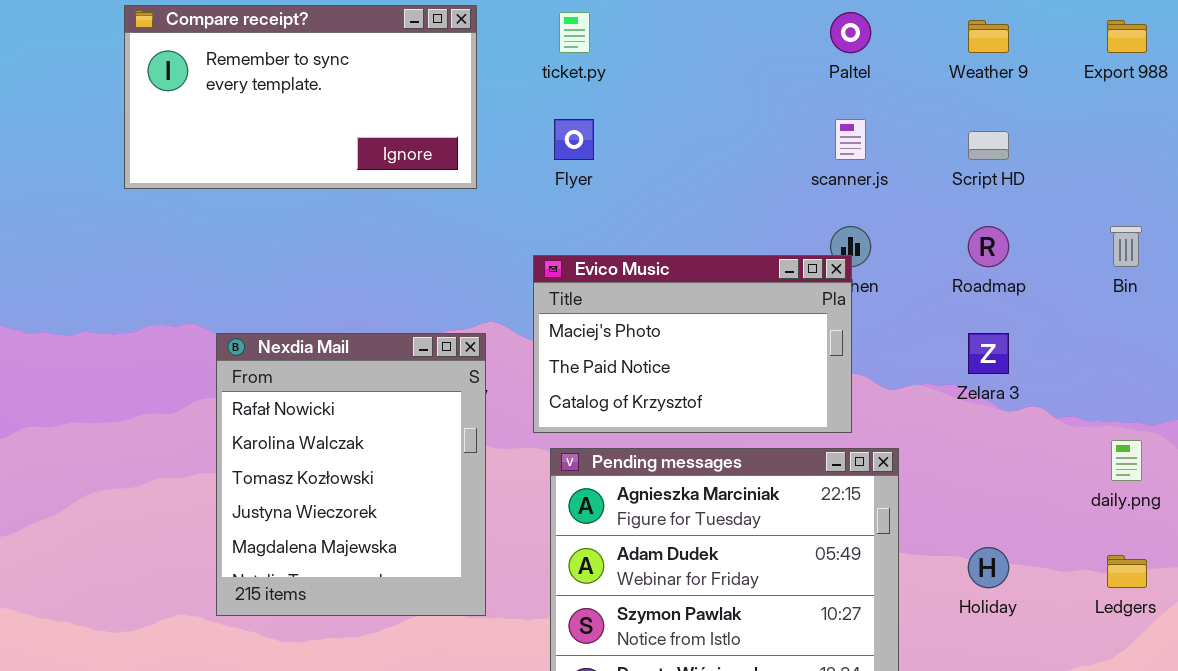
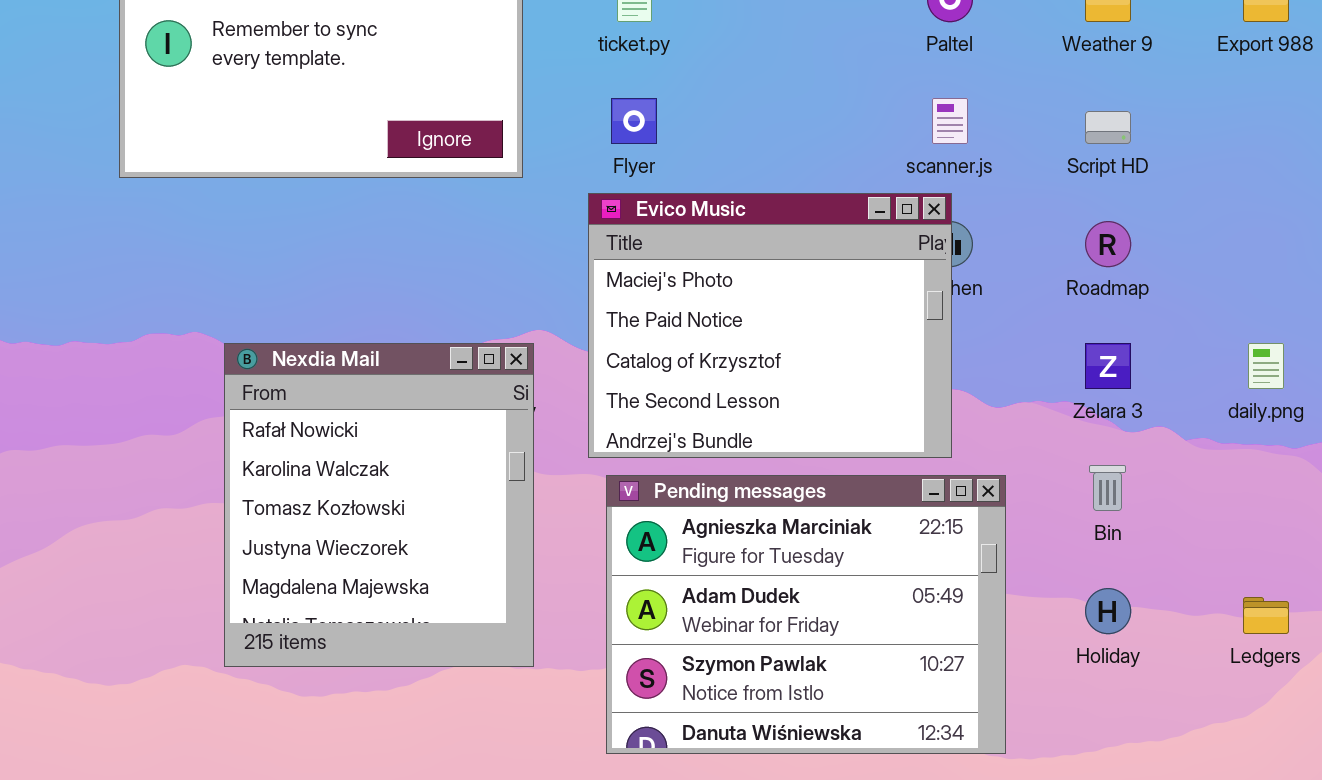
Bin: [1110,226,1142,267] -> [1089,465,1126,511], moved
Evico Music: [533,255,852,433] -> [588,193,952,458], resized
daily.png: [1111,440,1142,481] -> [1248,343,1284,389], moved

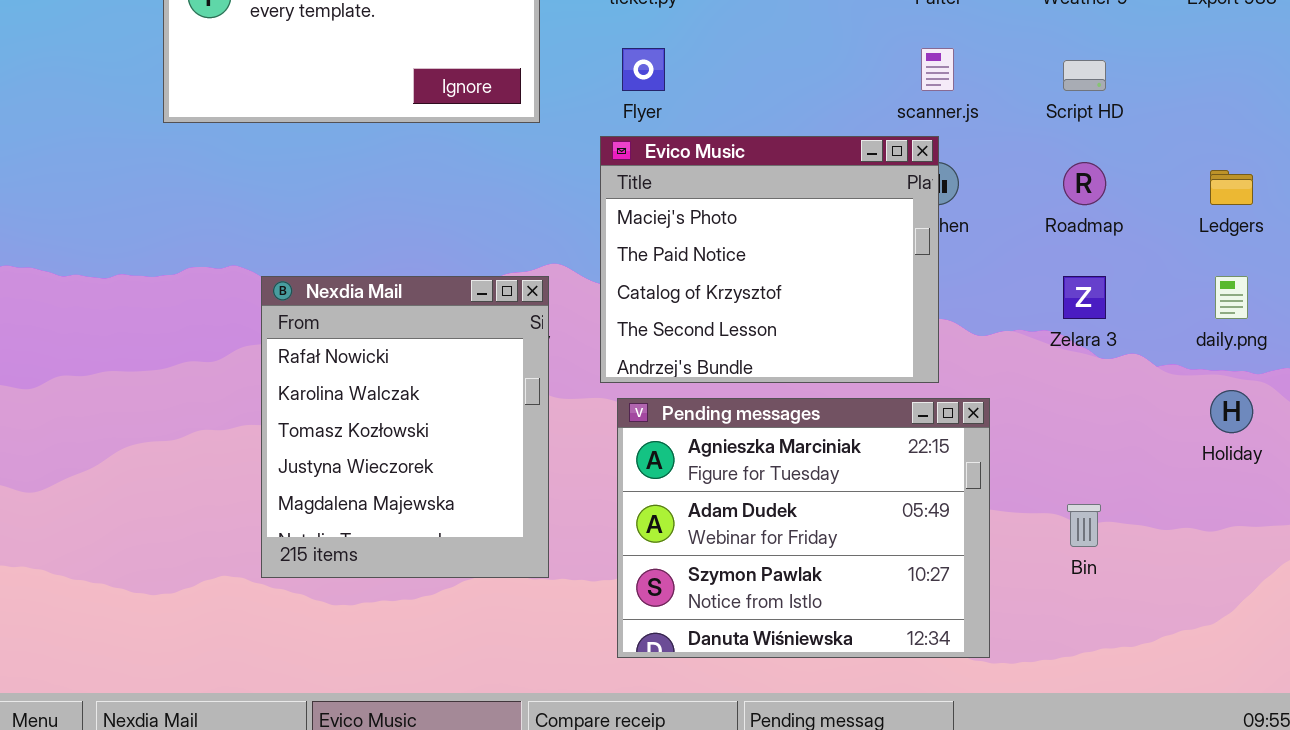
Bin: [1089,465,1126,511] -> [1067,504,1101,547], moved
Holiday: [1085,588,1131,634] -> [1210,390,1253,433], moved
Ledgers: [1243,597,1289,634] -> [1210,170,1253,205], moved

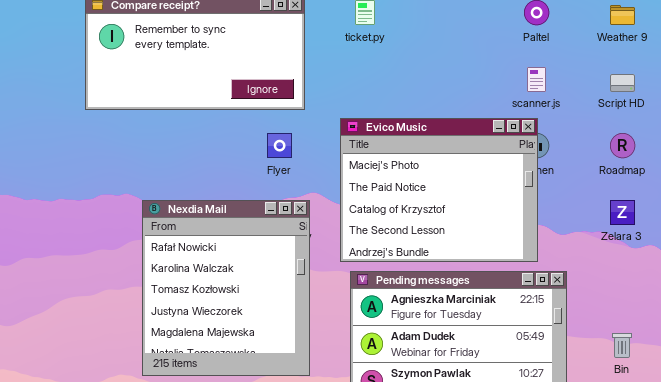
Flyer: [622,48,665,91] -> [267,133,292,158], moved

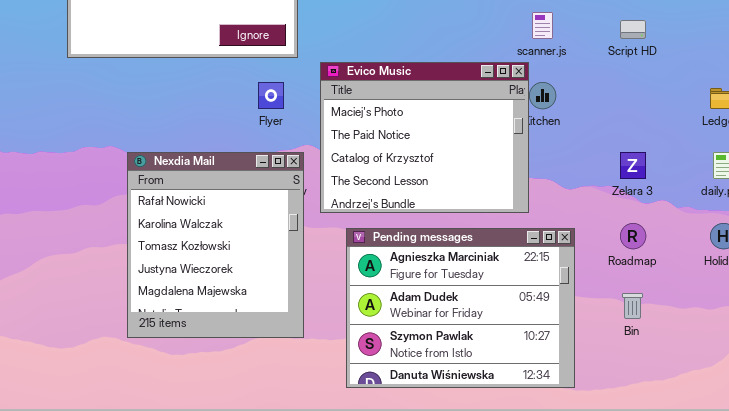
Evico Music: [340,118,538,262] -> [320,62,529,213], moved
Roadmap: [610,133,635,158] -> [620,223,646,249], moved

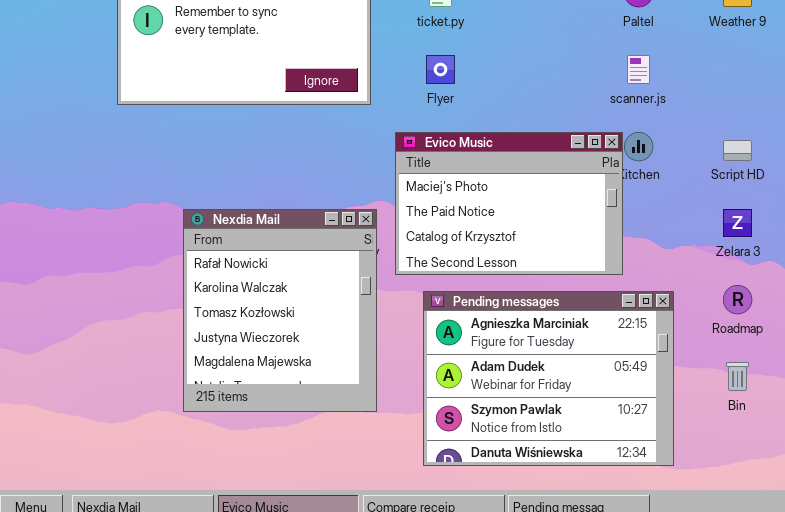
Script HD: [620,20,646,39] -> [723,140,752,161], moved
Evico Music: [320,62,529,213] -> [395,132,623,275], resized
Flyer: [258,82,284,109] -> [426,55,455,84], moved

